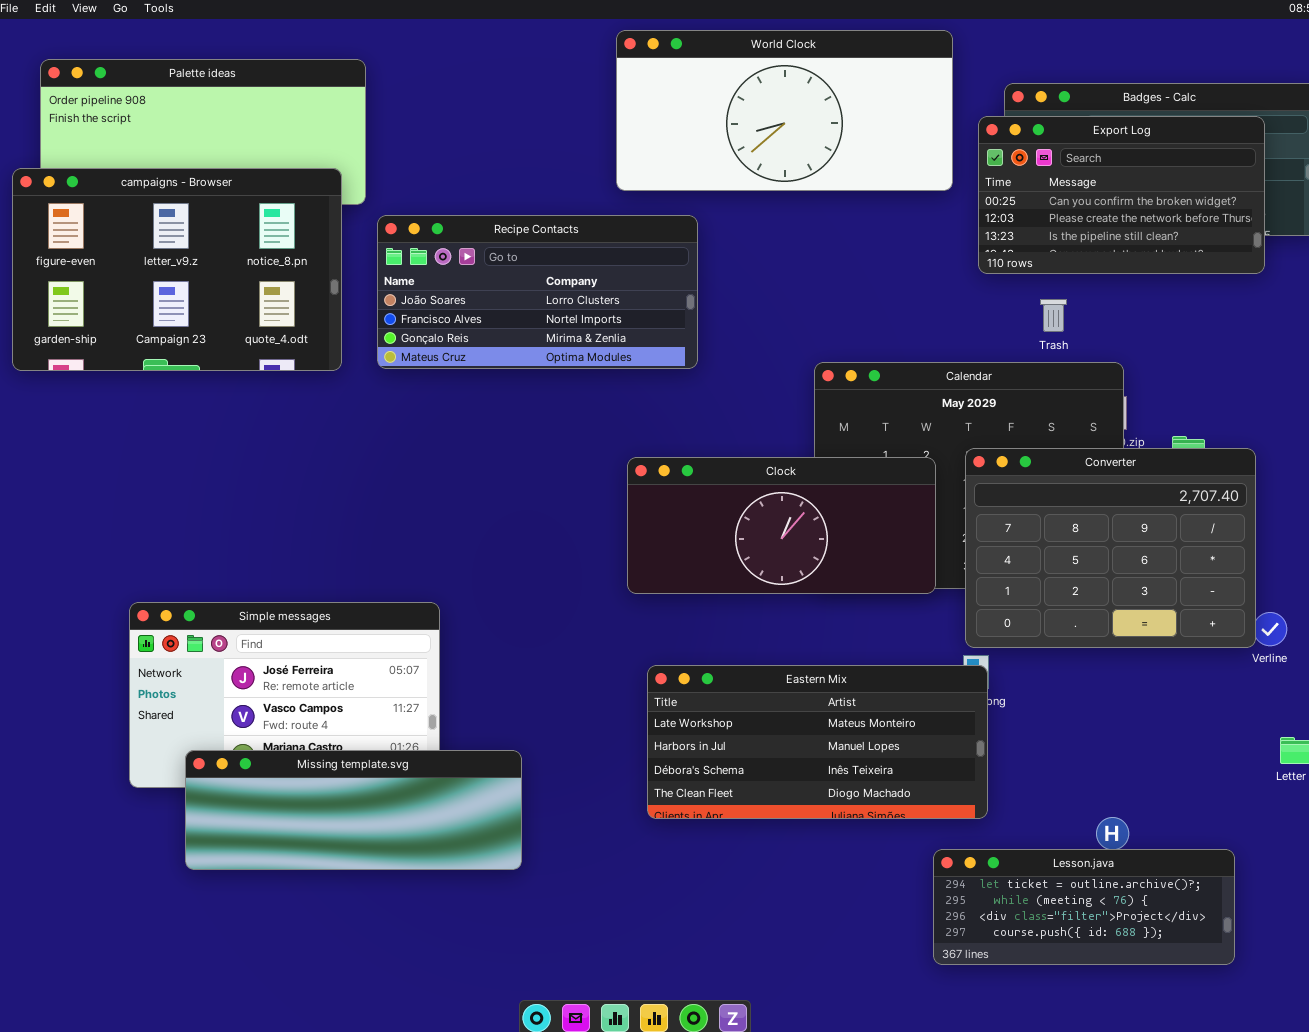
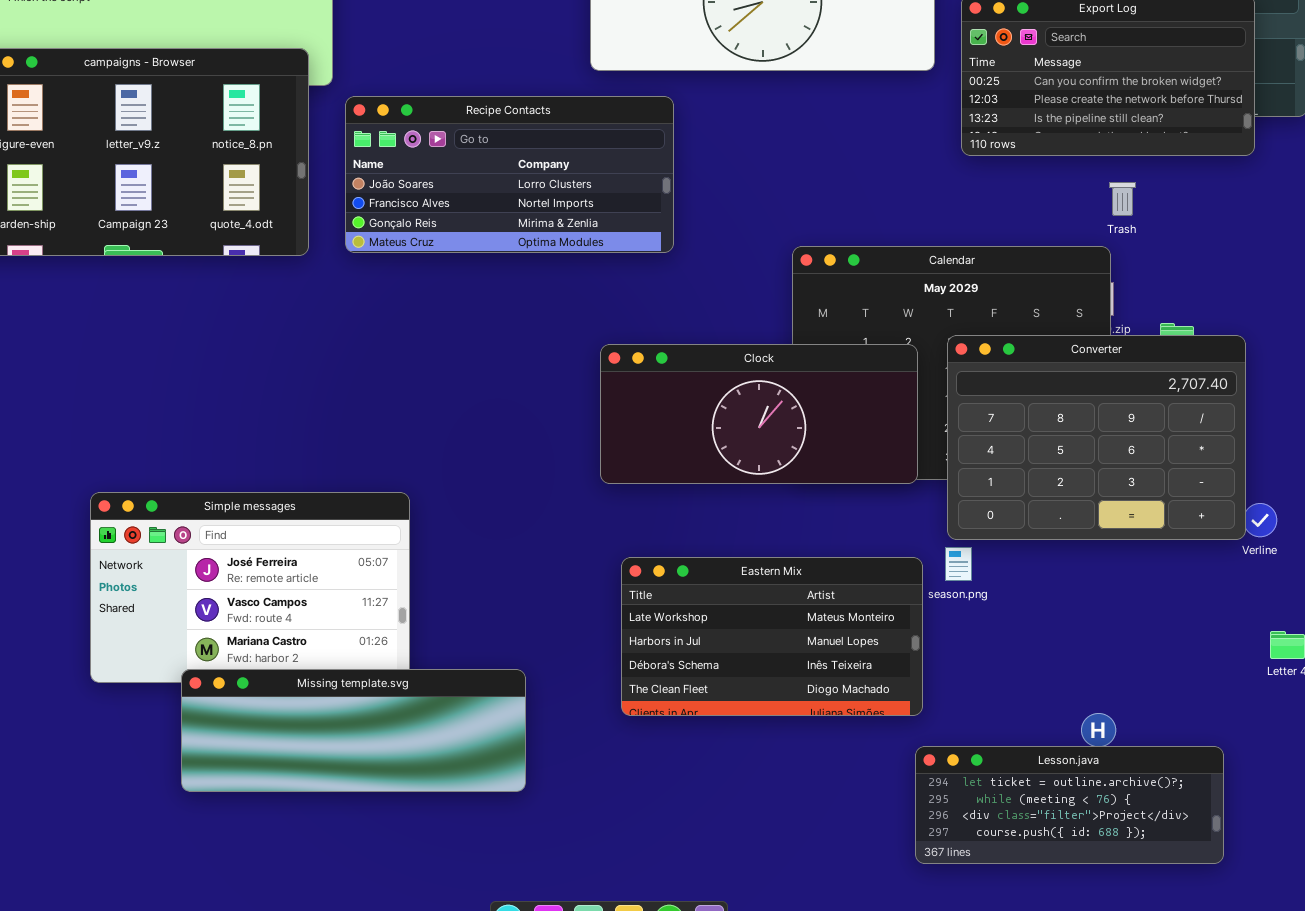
Trash: [1040,299,1067,332] -> [1109,182,1136,216], moved
Eastern Mix: [647,665,988,819] -> [621,557,923,716], resized
Missing template.svg: [185,750,522,870] -> [181,669,526,792], moved

